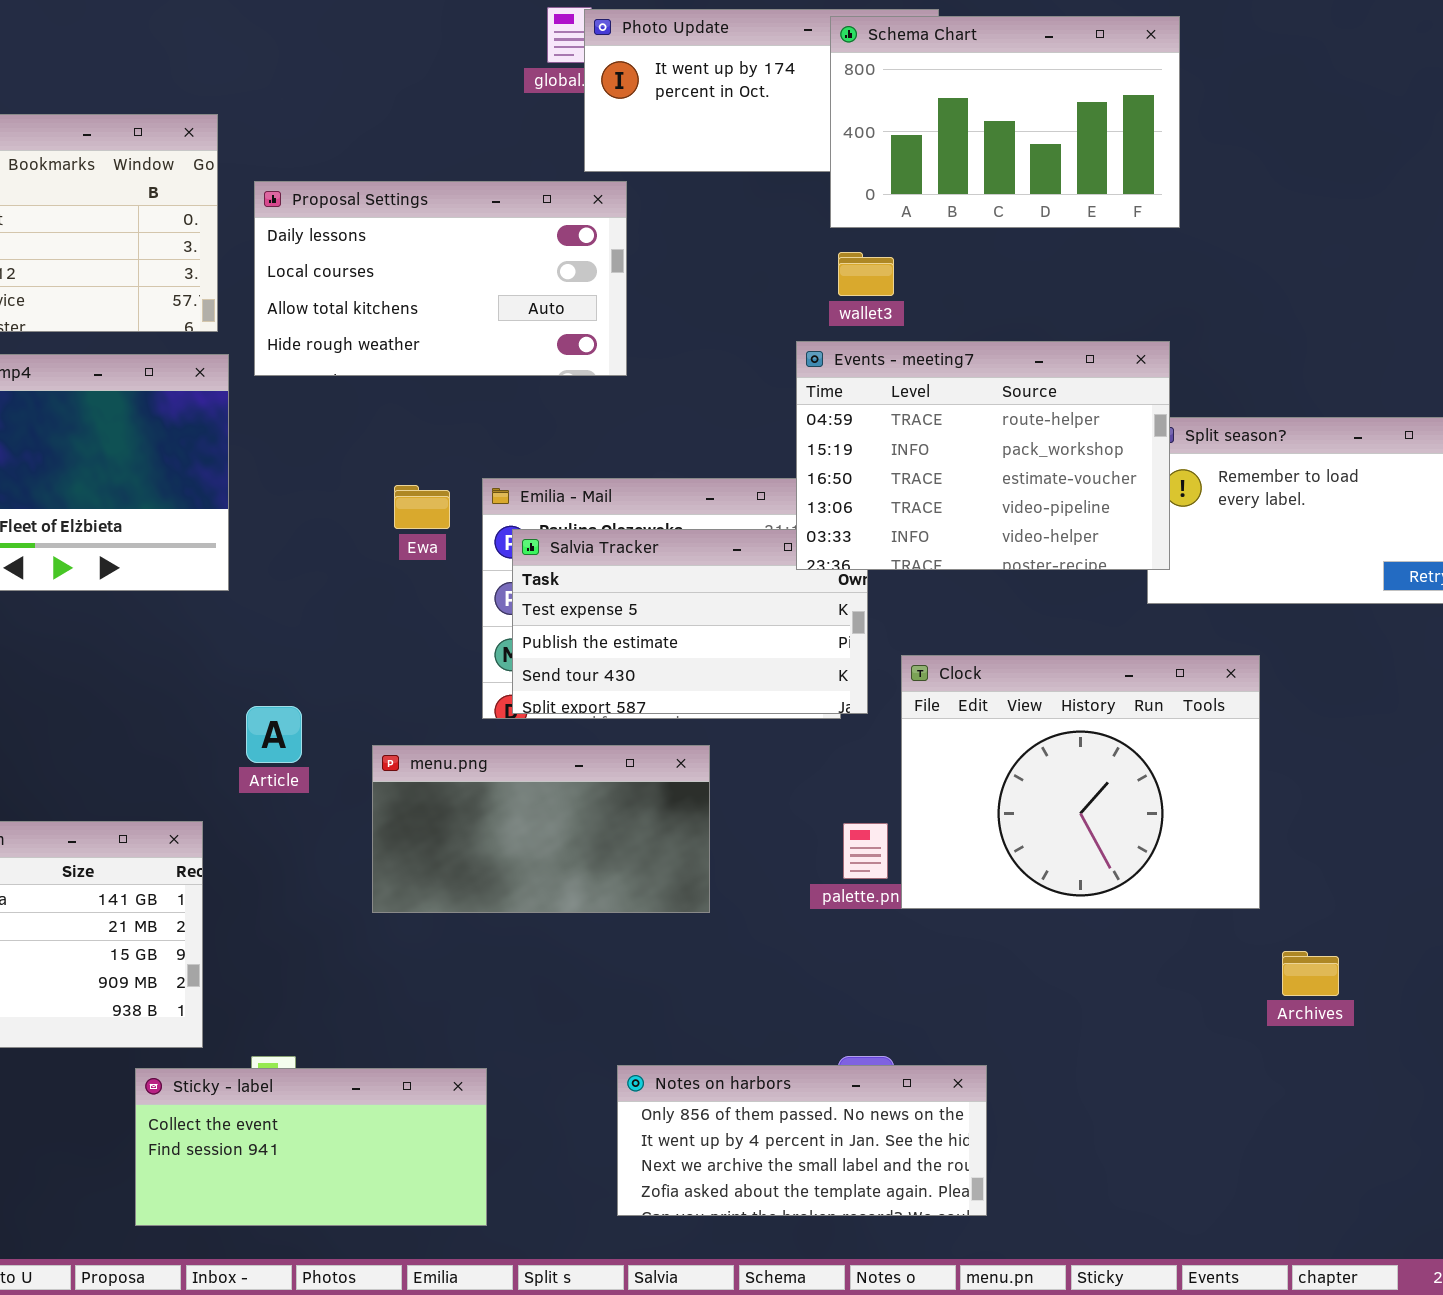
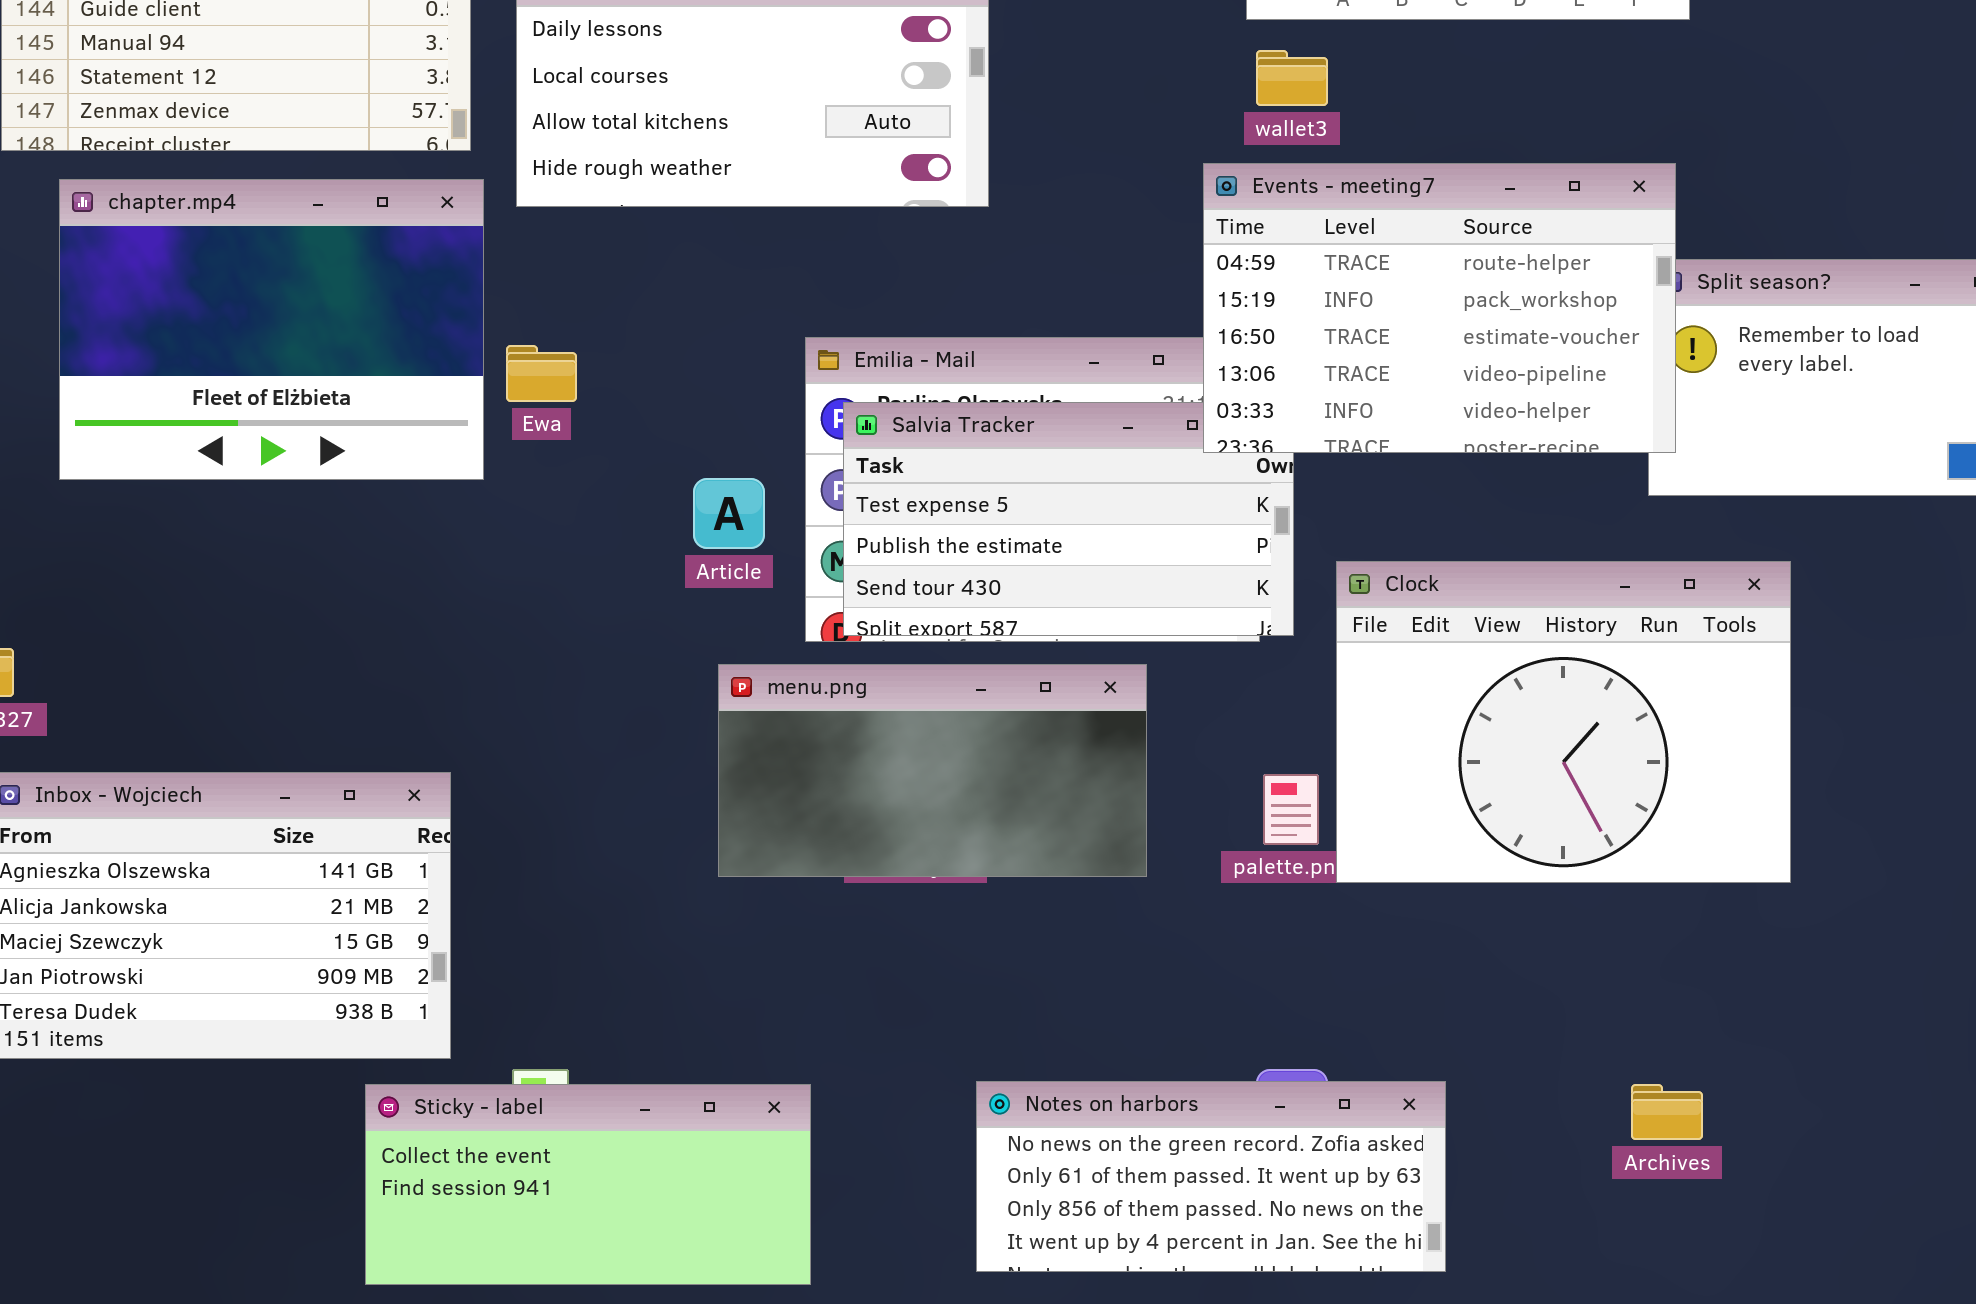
Ewa: [394,485,450,529] -> [506,345,577,402], moved
Article: [246,706,302,763] -> [693,478,765,549], moved
menu.png: [372,745,710,913] -> [718,664,1147,877], moved
Archives: [1282,951,1339,996] -> [1631,1084,1703,1140], moved
Notes on harbors: [617,1065,987,1216] -> [976,1081,1446,1272], scrolled up 2 rows

